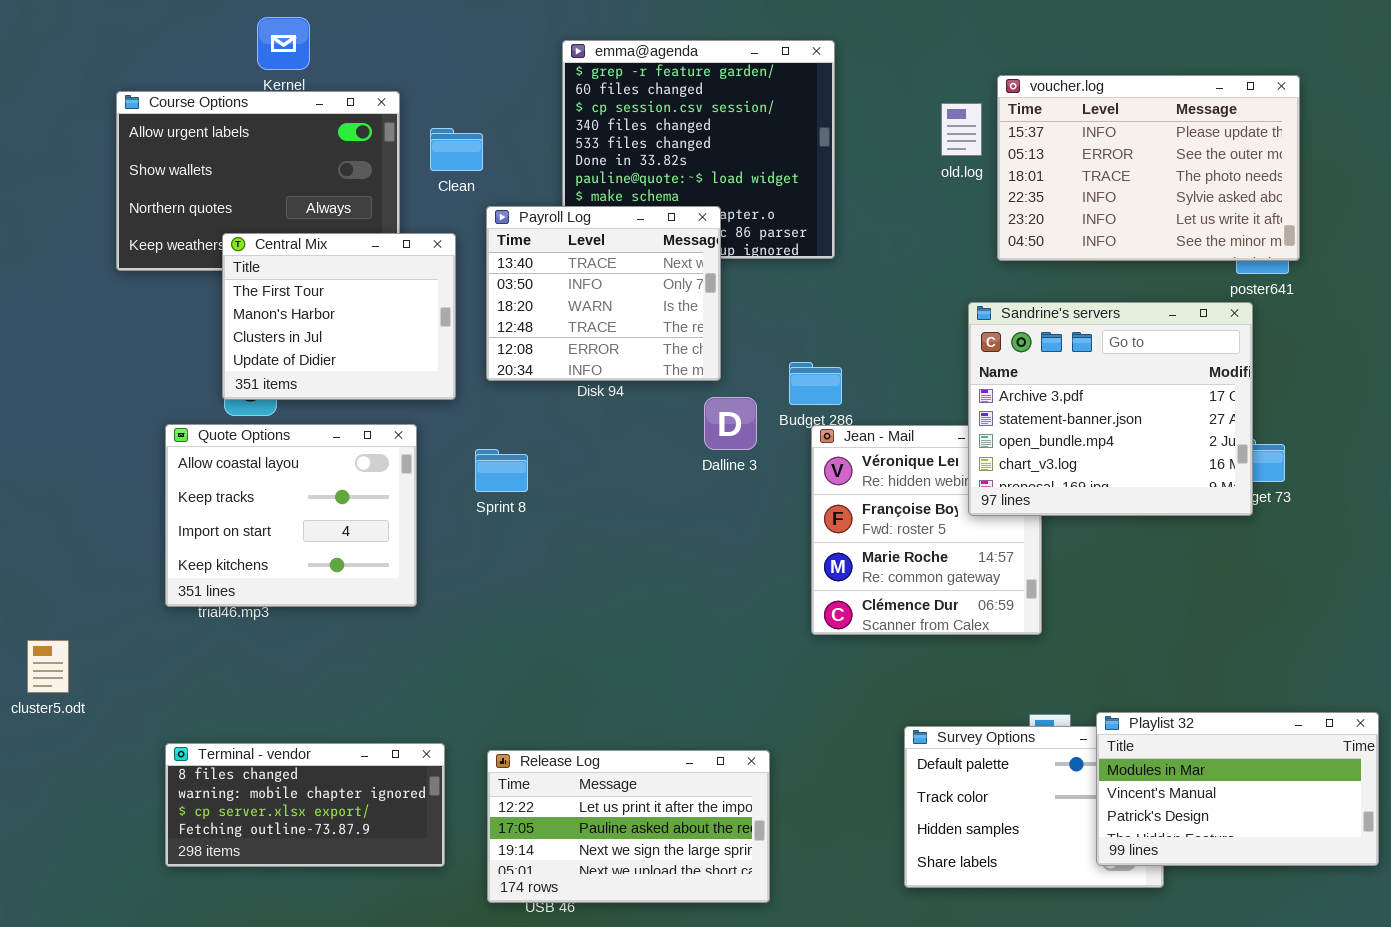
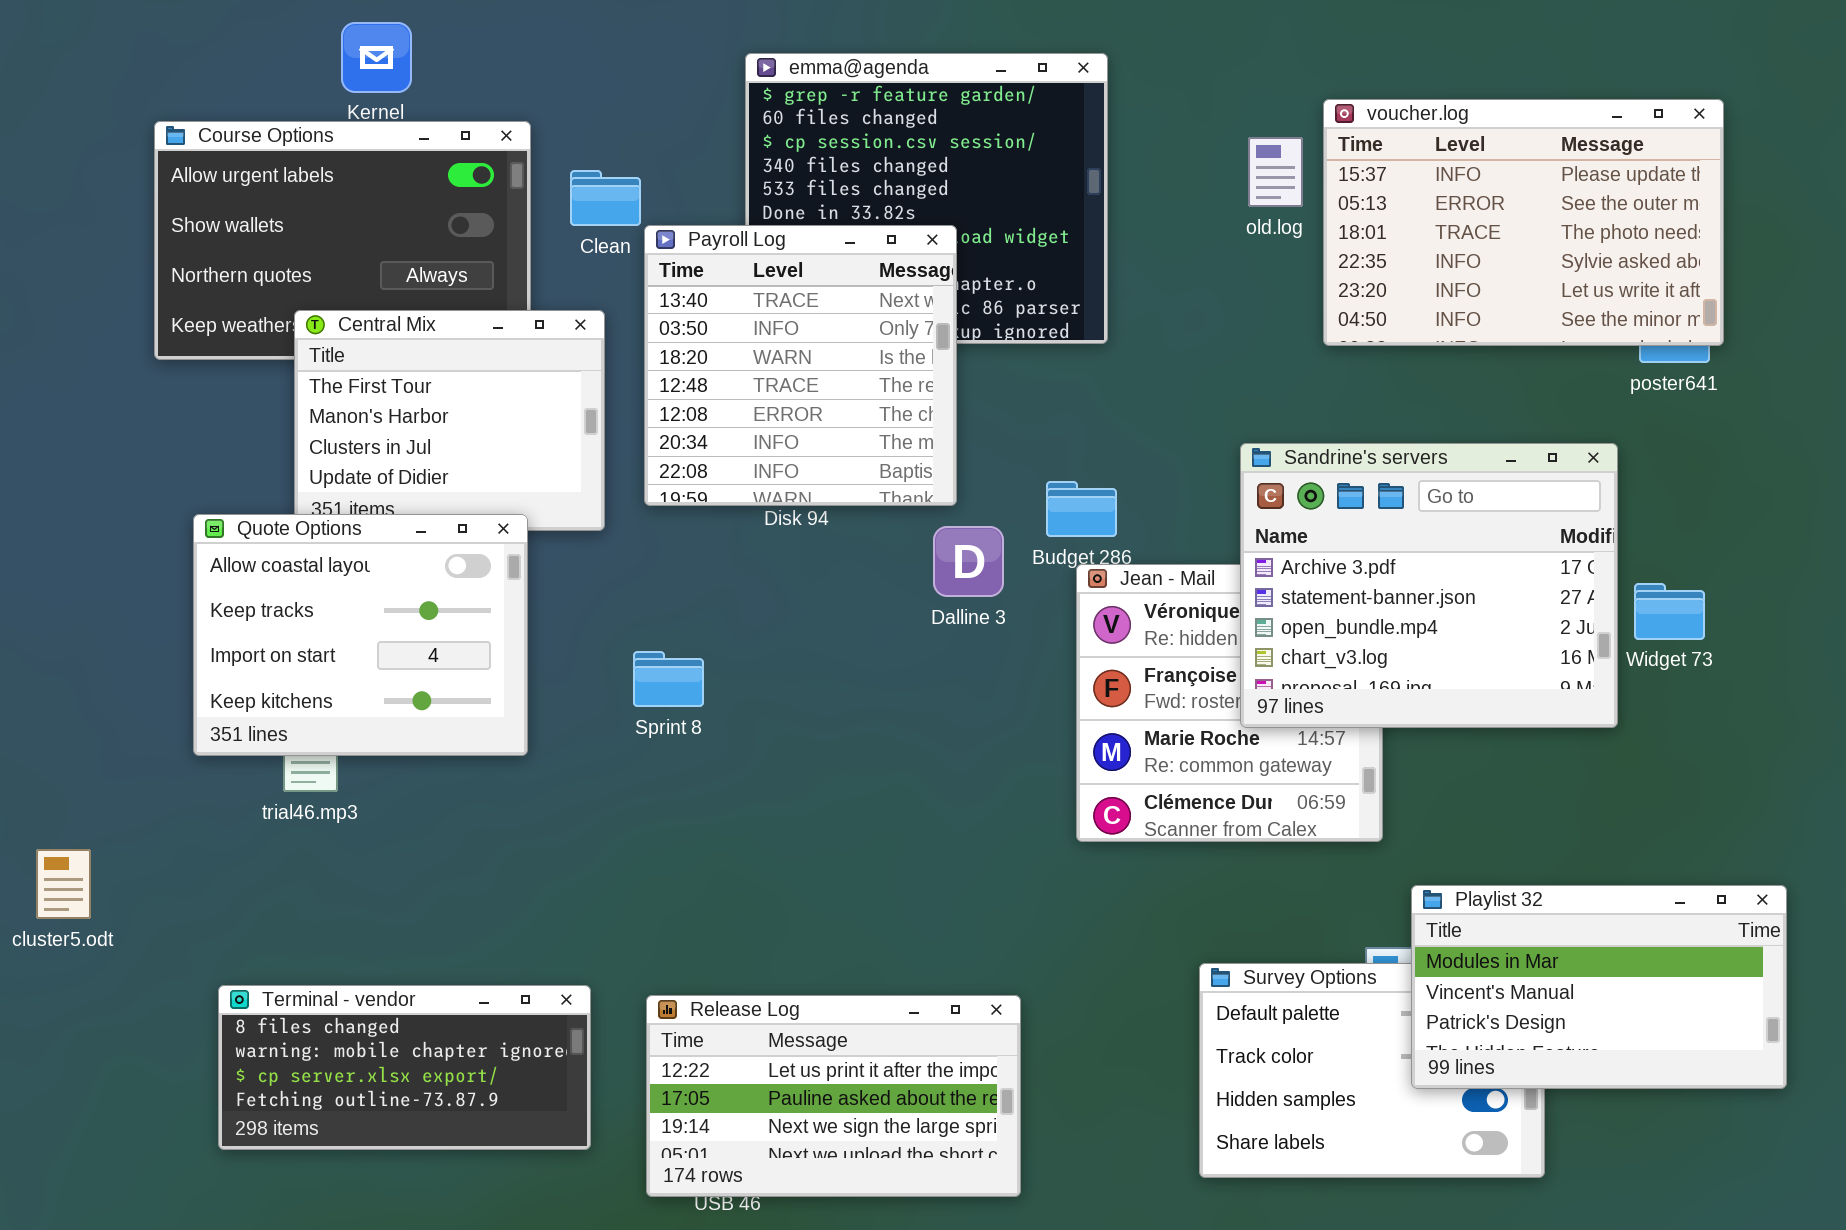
Payroll Log: [486,206,721,381] -> [644,225,957,506], resized
Sandrine's servers: [968,302,1253,516] -> [1240,443,1618,728], moved
Quote Options: [165,424,417,607] -> [193,514,528,756], moved
Sprint 8: [475,449,528,492] -> [633,651,704,707], moved
Playlist 32: [1096,712,1379,866] -> [1411,885,1787,1089], moved

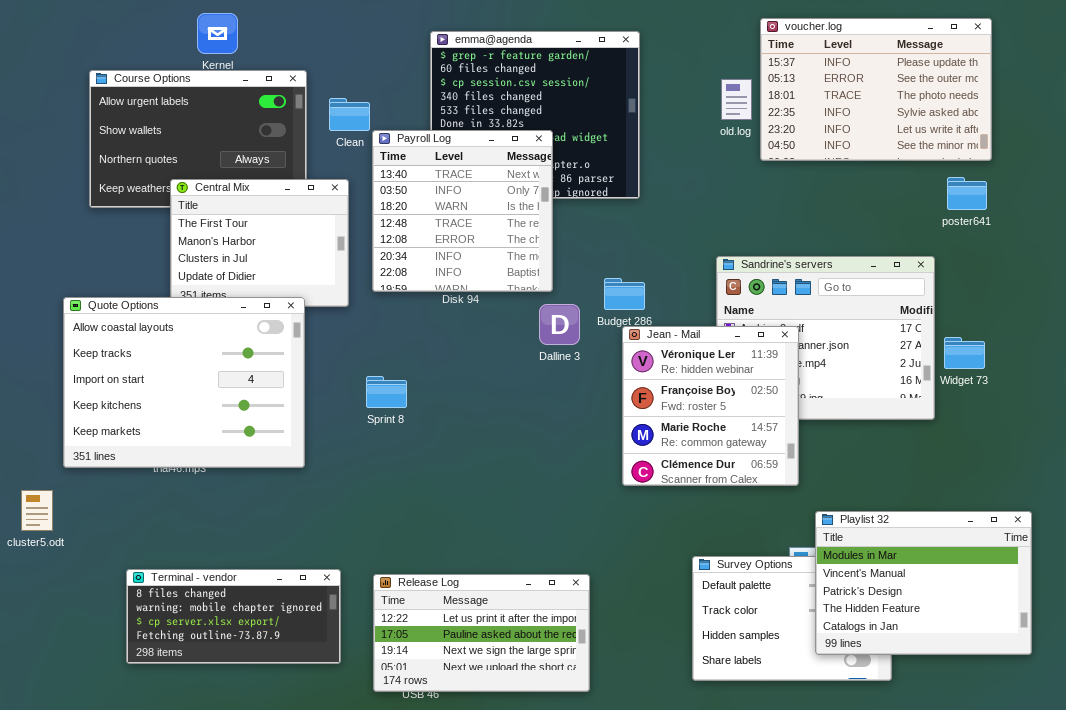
voucher.log: [1323,99,1724,346] -> [760,18,992,161], moved
Quote Options: [193,514,528,756] -> [63,297,305,468], resized
Jean - Mail: [1076,564,1383,842] -> [622,326,799,486], raised
Playlist 32: [1411,885,1787,1089] -> [815,511,1032,655], resized

